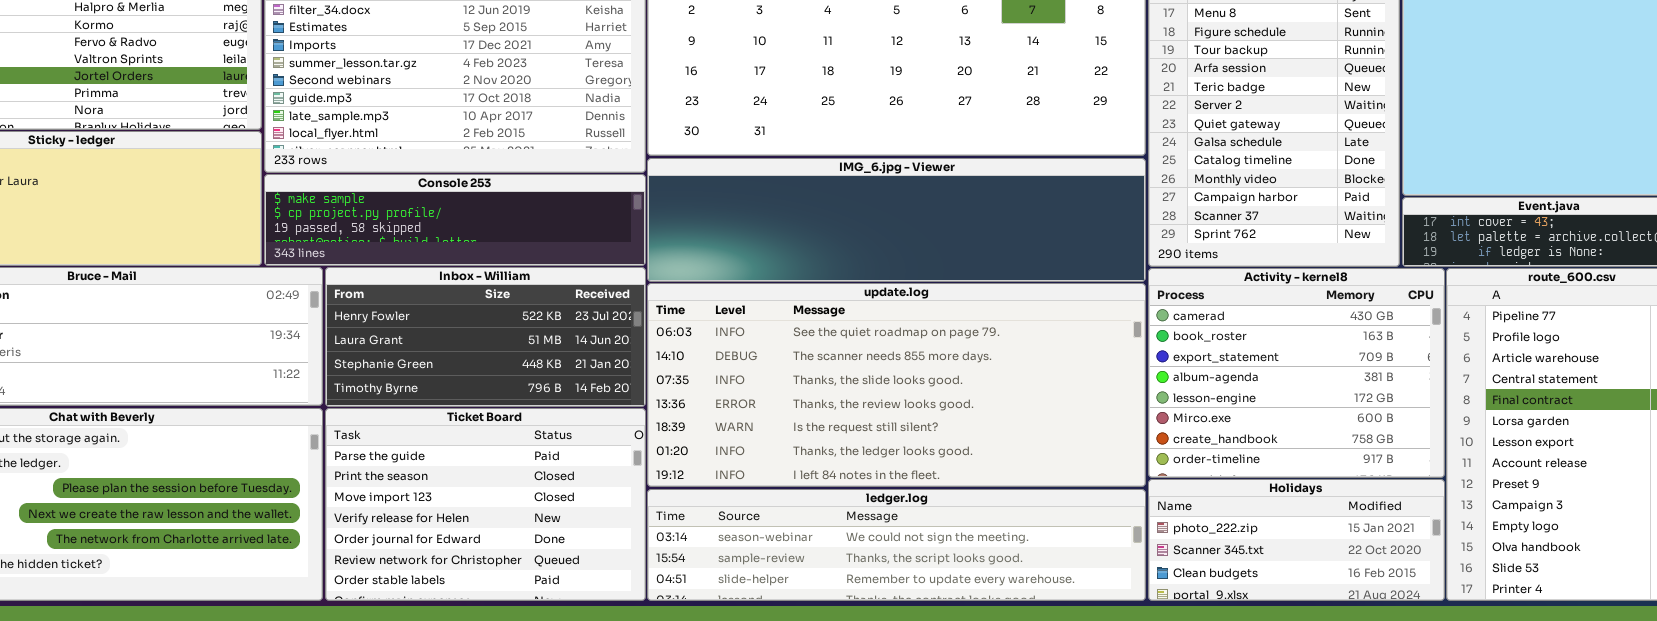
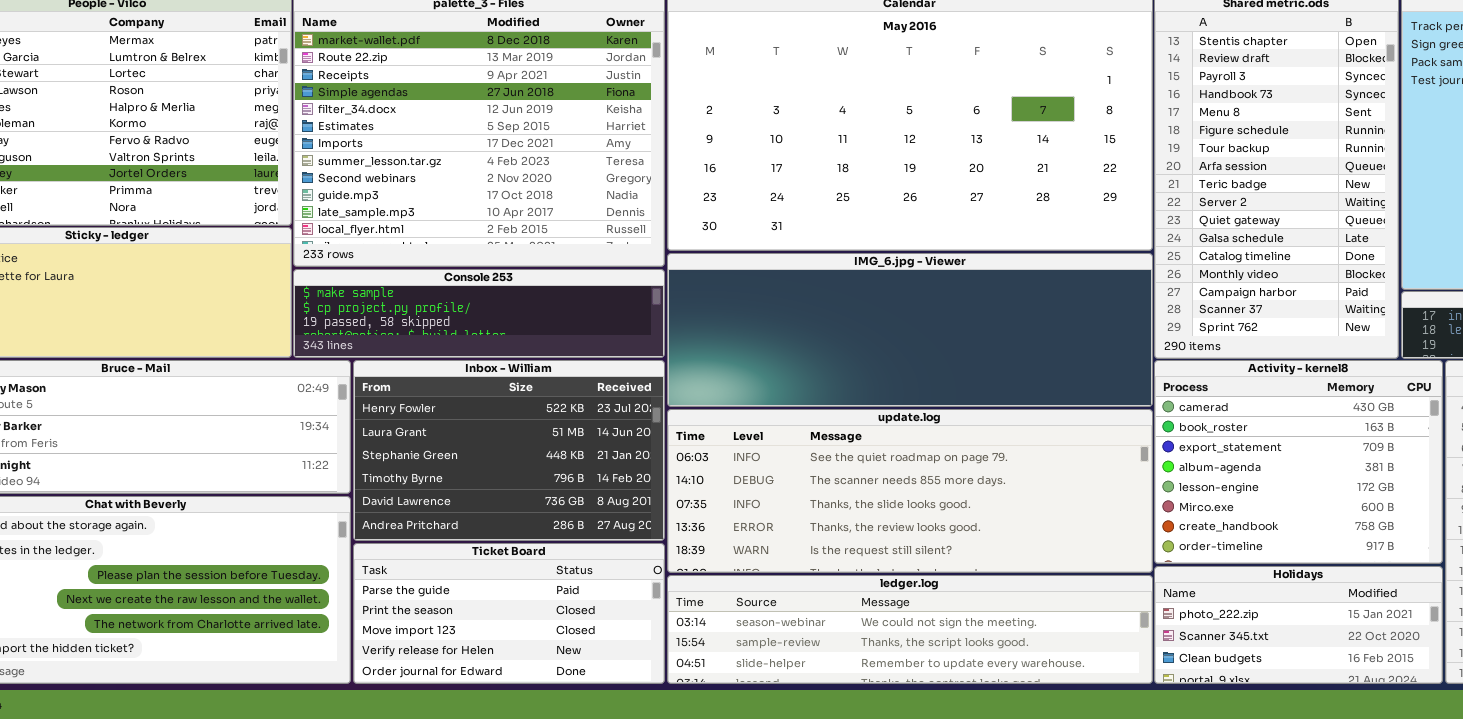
IMG_6.jpg - Viewer: [647,158,1146,282] -> [667,253,1153,407], resized
Inbox - William: [325,267,646,407] -> [353,360,665,541], resized
update.log: [647,283,1146,487] -> [667,409,1153,573], resized
Ticket Board: [325,408,646,601] -> [353,543,665,684], resized

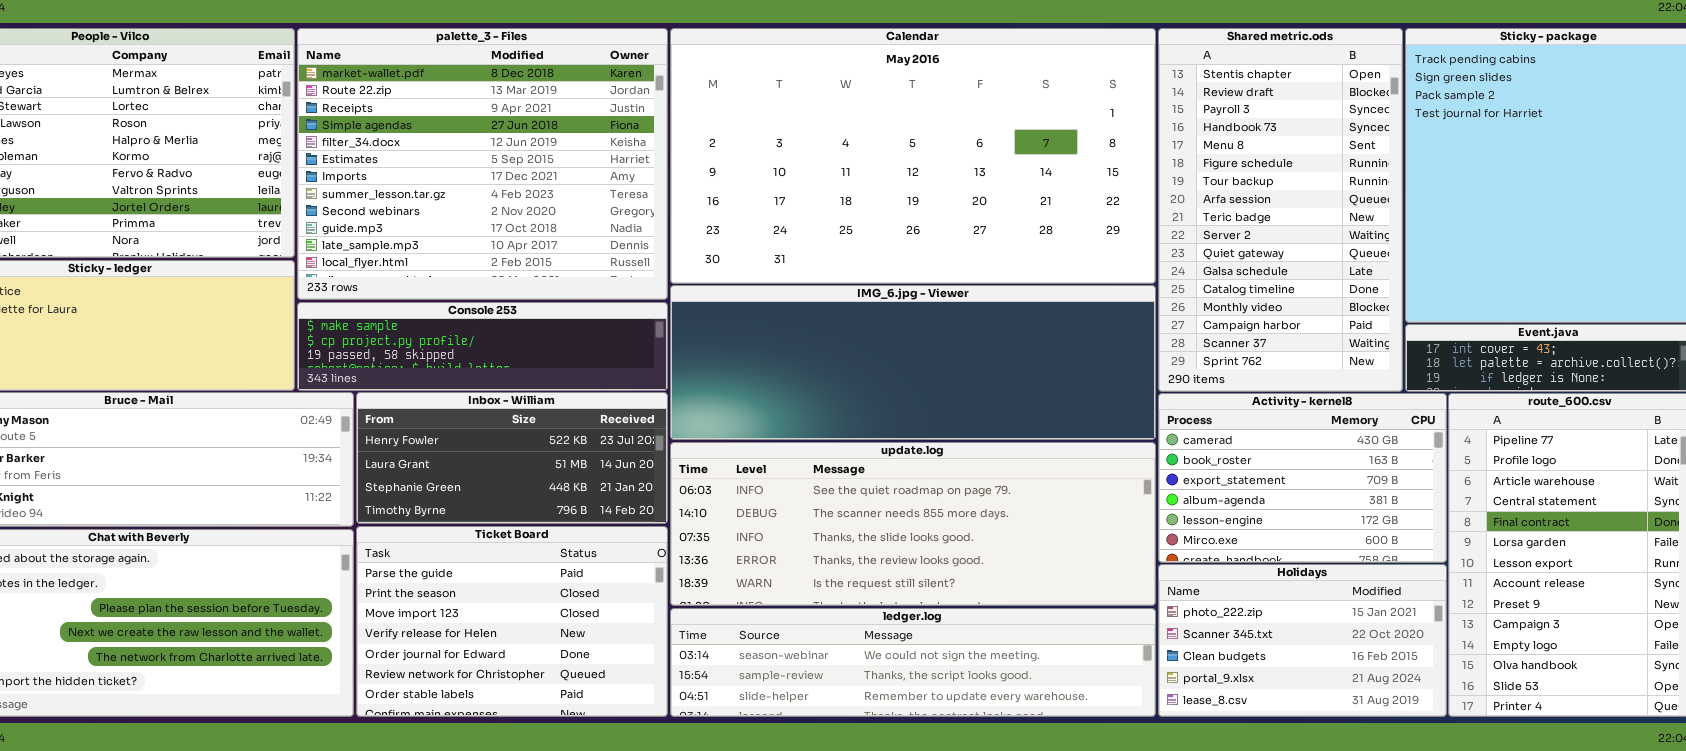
Inbox - William: [353,360,665,541] -> [356,392,668,524], resized
Activity - kernel8: [1154,360,1443,564] -> [1158,393,1447,563], resized
Ticket Board: [353,543,665,684] -> [356,526,668,717], resized
Holidays: [1154,566,1443,684] -> [1158,564,1447,717], resized

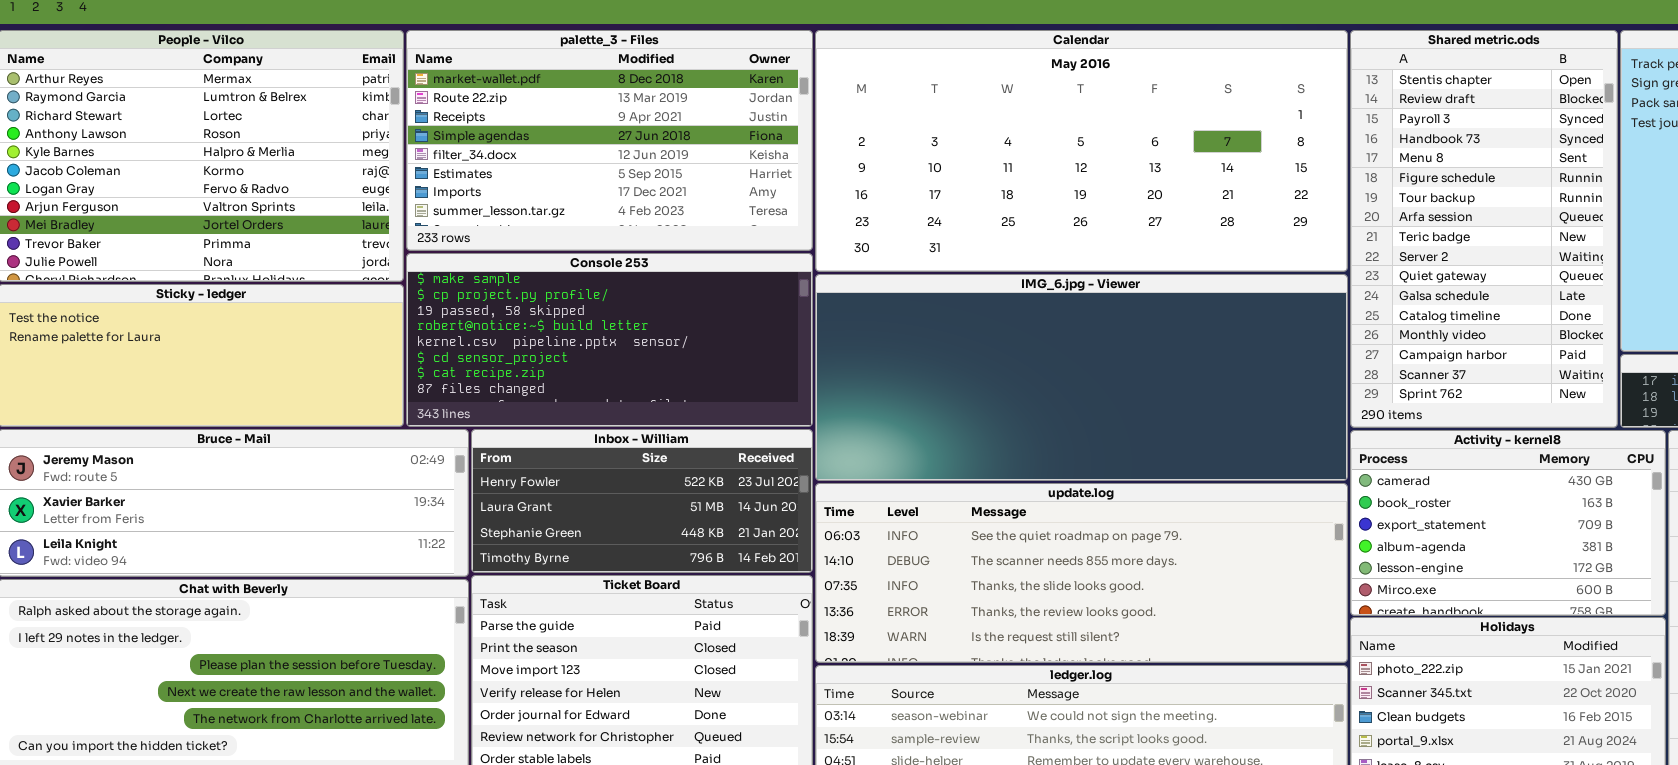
palette_3 - Files: [297,28,668,300] -> [406,30,813,251], resized
Calendar: [670,28,1156,284] -> [815,30,1348,272], resized
IMG_6.jpg - Viewer: [670,285,1156,440] -> [815,274,1348,481], resized
Console 253: [297,302,668,391] -> [406,253,813,427], resized

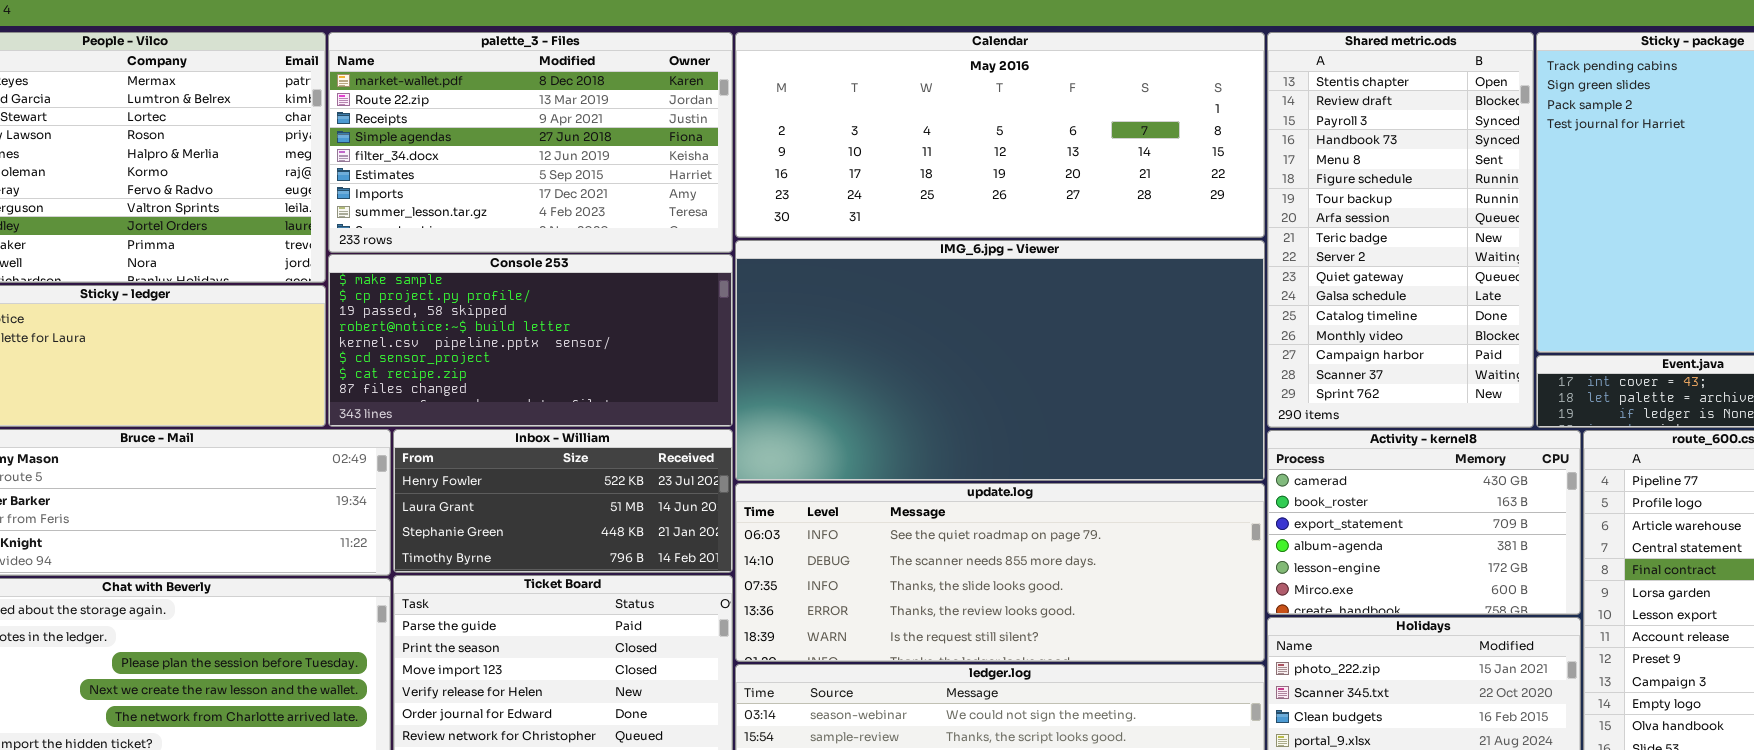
Calendar: [815,30,1348,272] -> [735,32,1265,238], resized
IMG_6.jpg - Viewer: [815,274,1348,481] -> [735,240,1265,481], resized

